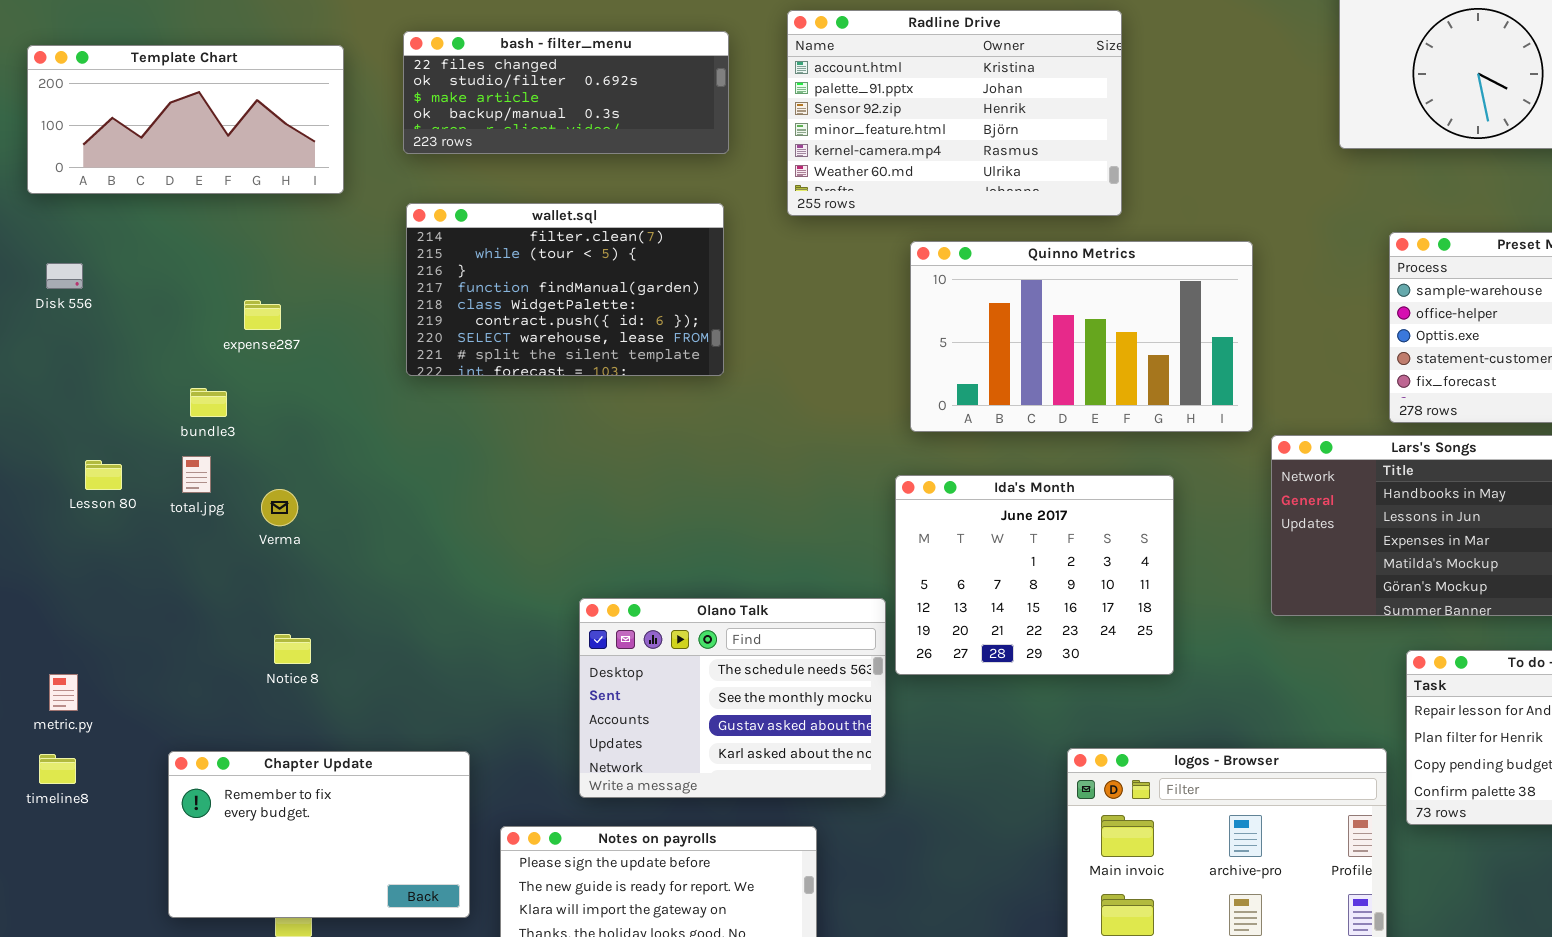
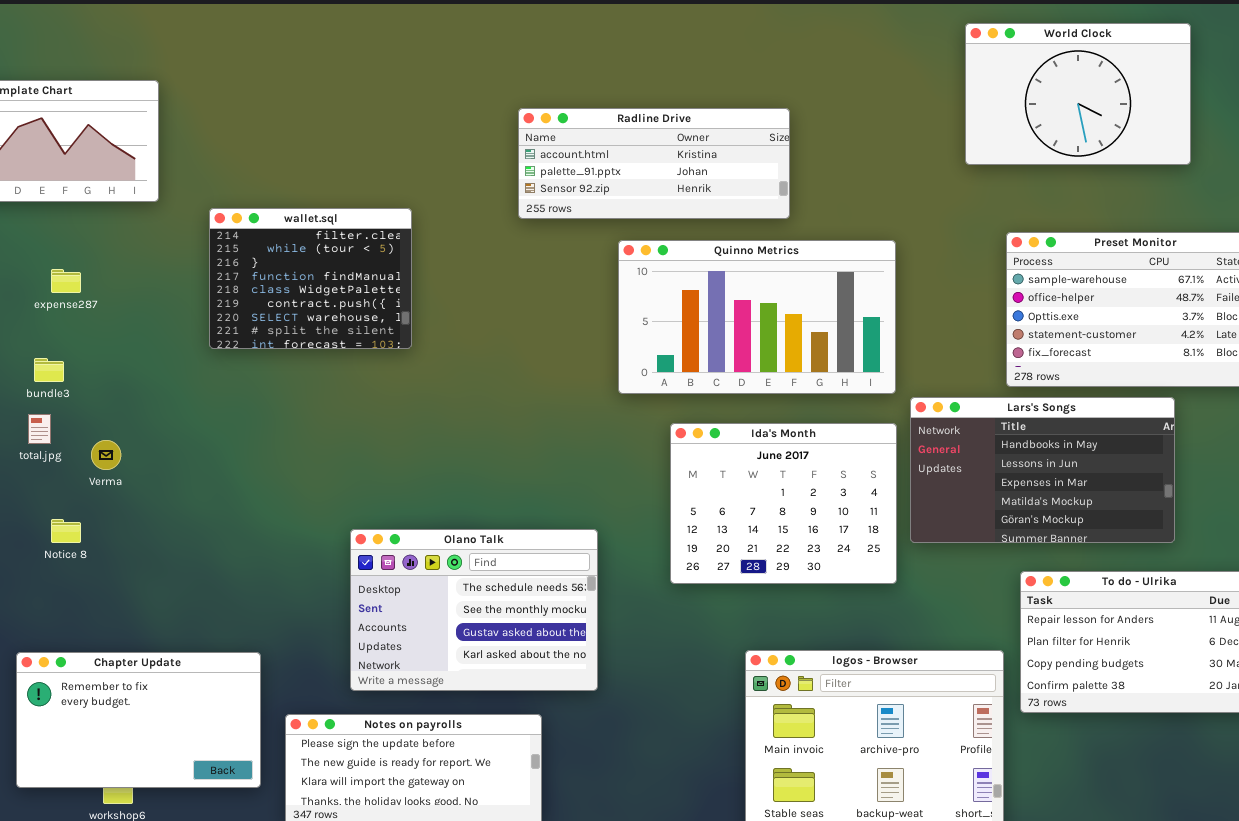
Radline Drive: [787,10,1122,216] -> [518,108,790,219], resized
bash - filter_menu: [403,31,729,154] -> none, closed
wallet.sql: [406,203,724,376] -> [209,208,412,349], resized
expense287: [244,300,281,330] -> [51,269,81,293], moved
Ida's Month: [895,475,1174,675] -> [670,423,897,584], moved
Notice 8: [274,634,311,664] -> [51,519,81,543], moved

